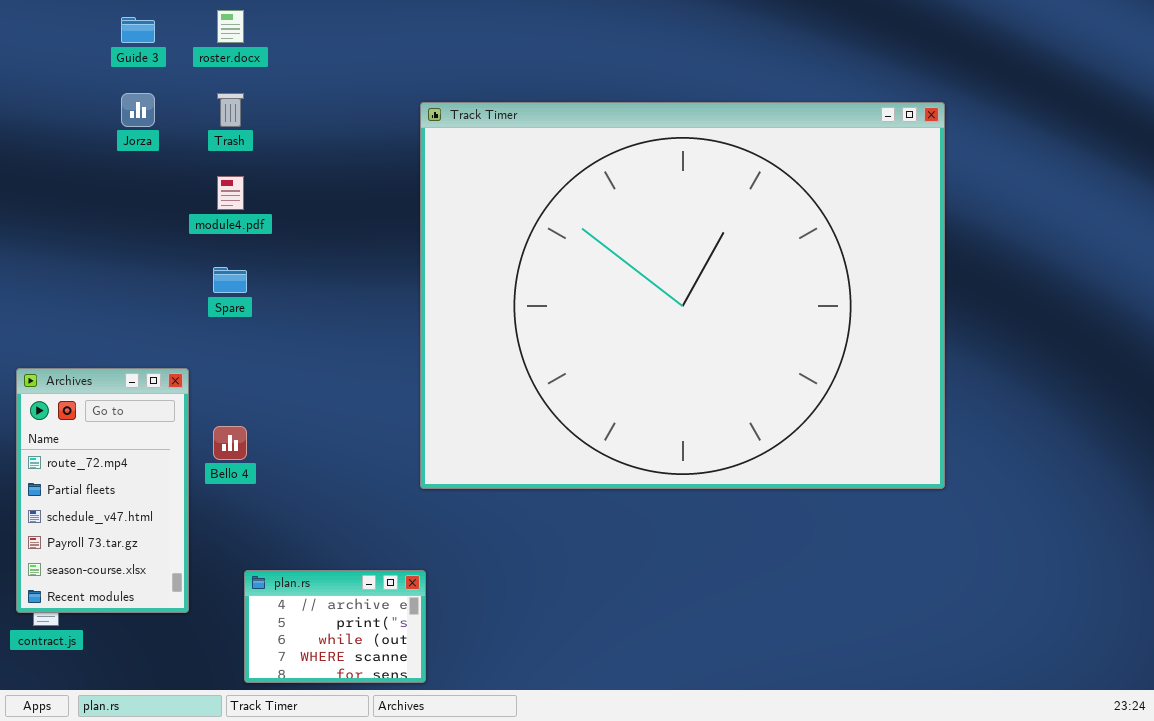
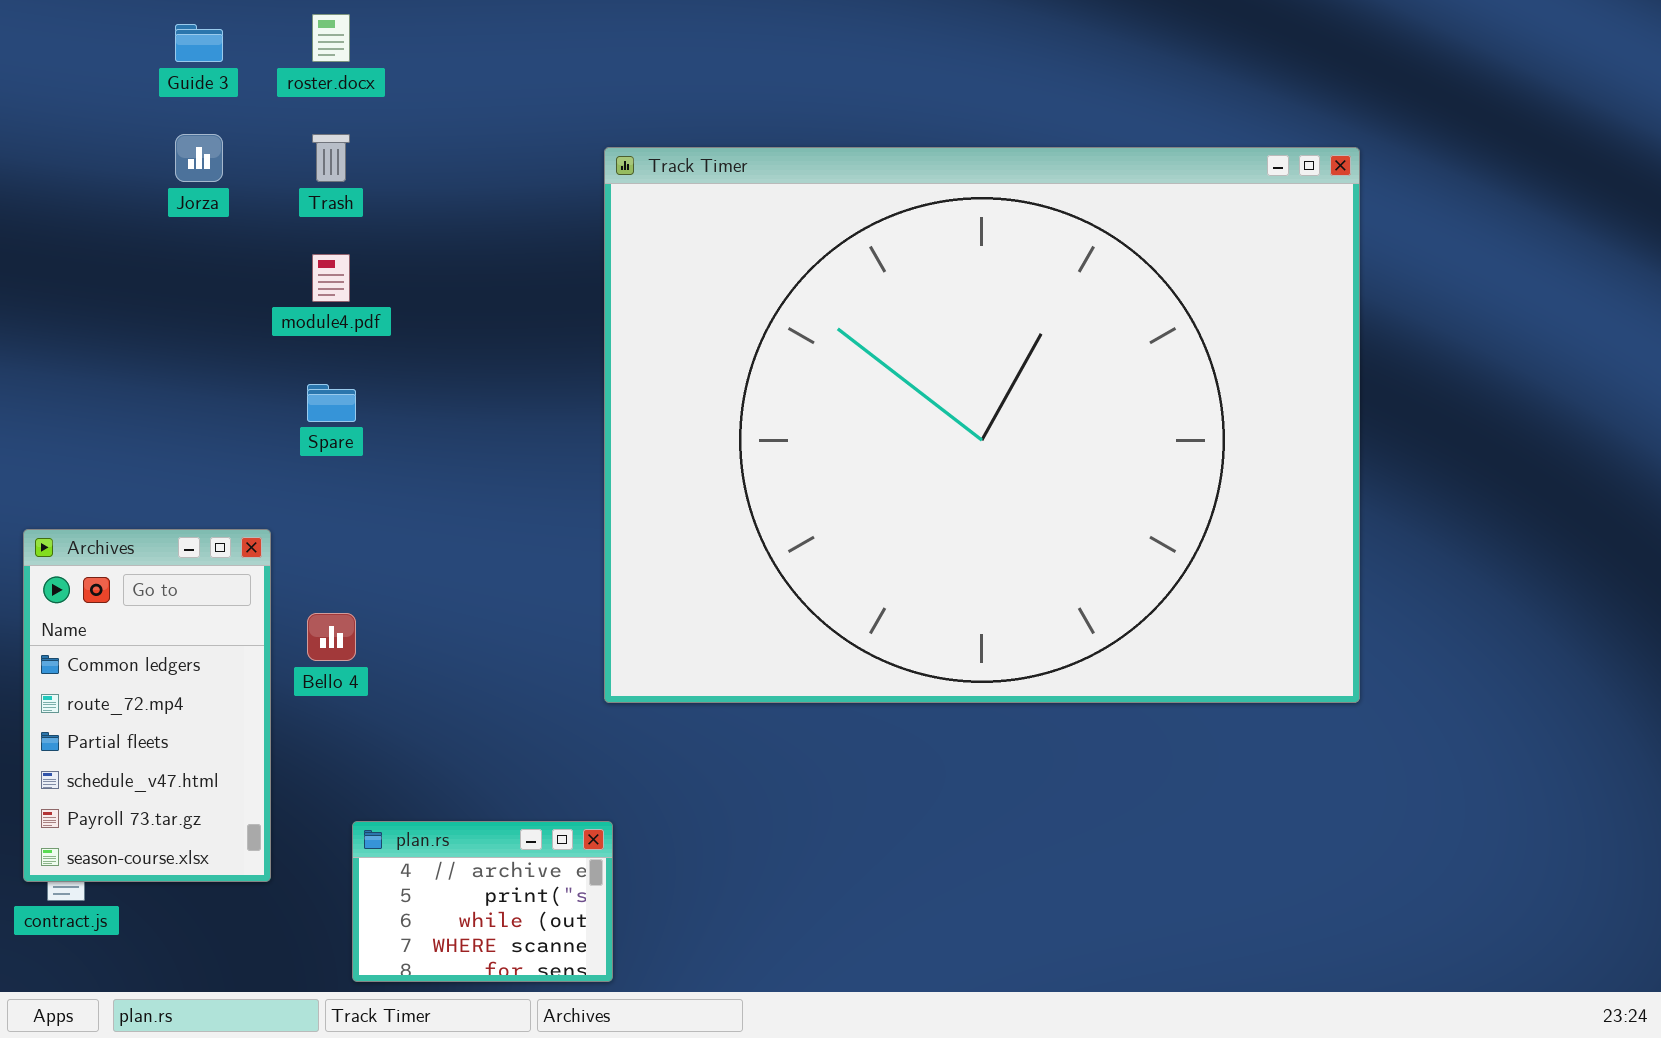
Archives: [16,368,189,613] -> [23,529,271,882], scrolled up 1 row

